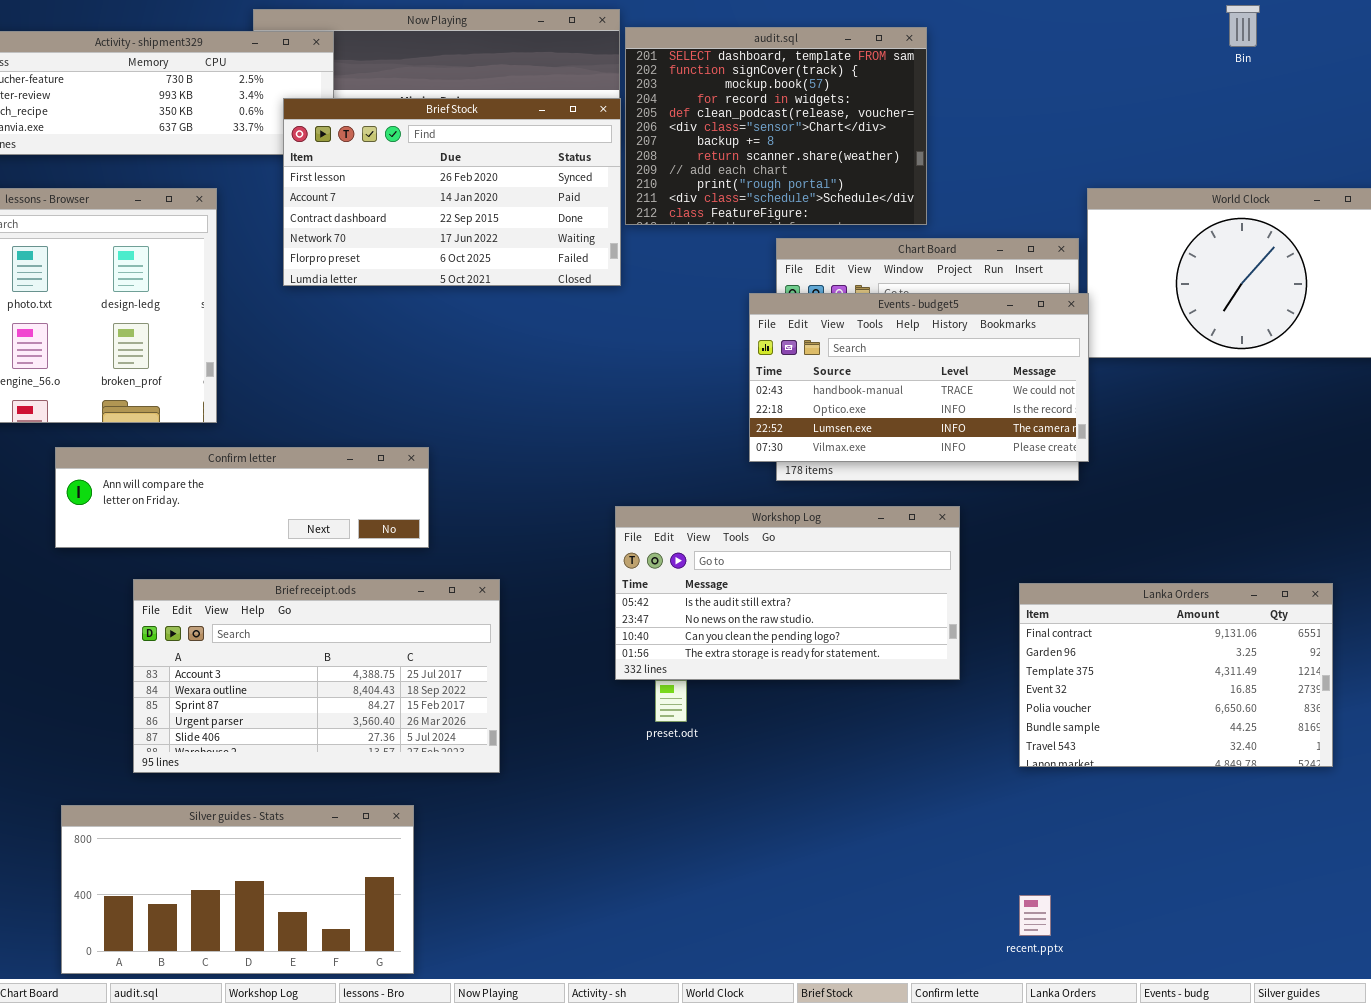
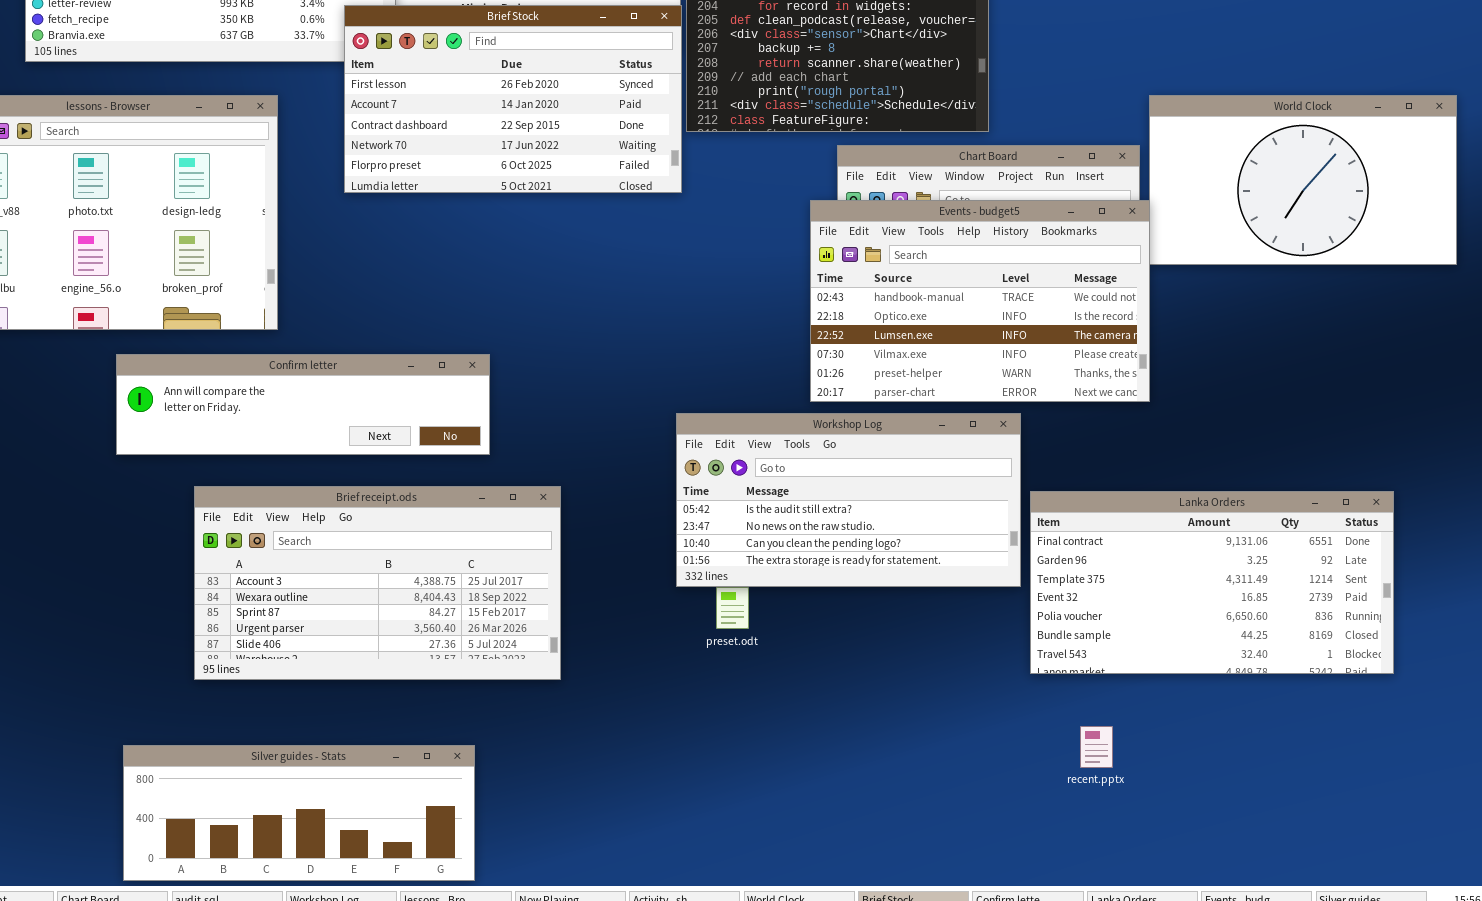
Events - budget5: [749,293,1089,462] -> [810,200,1150,402], resized
Lanka Orders: [1019,583,1333,767] -> [1030,491,1394,674], resized
Silver guides - Stats: [61,805,414,974] -> [123,745,475,881], resized
recent.pptx: [1019,895,1051,936] -> [1080,726,1113,768], moved

